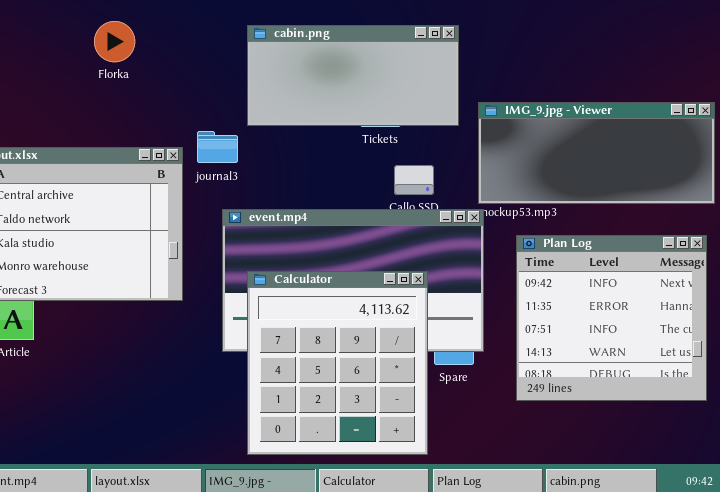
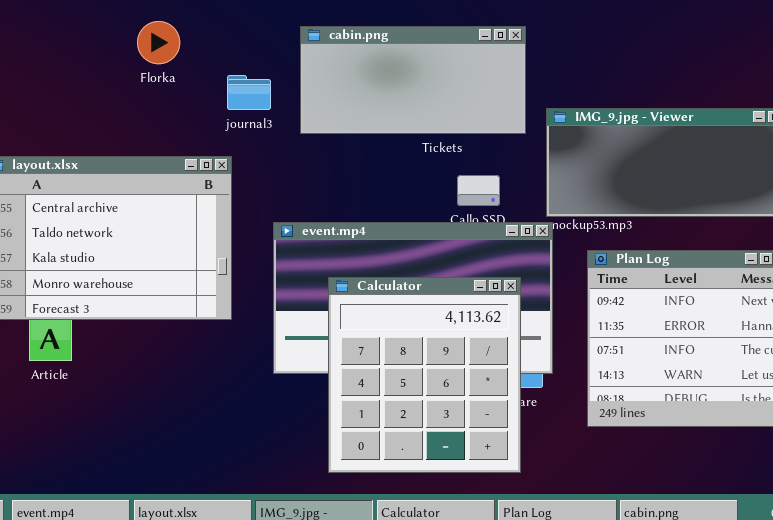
journal3: [197,131,238,163] -> [227,75,271,110], moved
Calculator: [247,271,428,455] -> [328,277,521,473], moved

